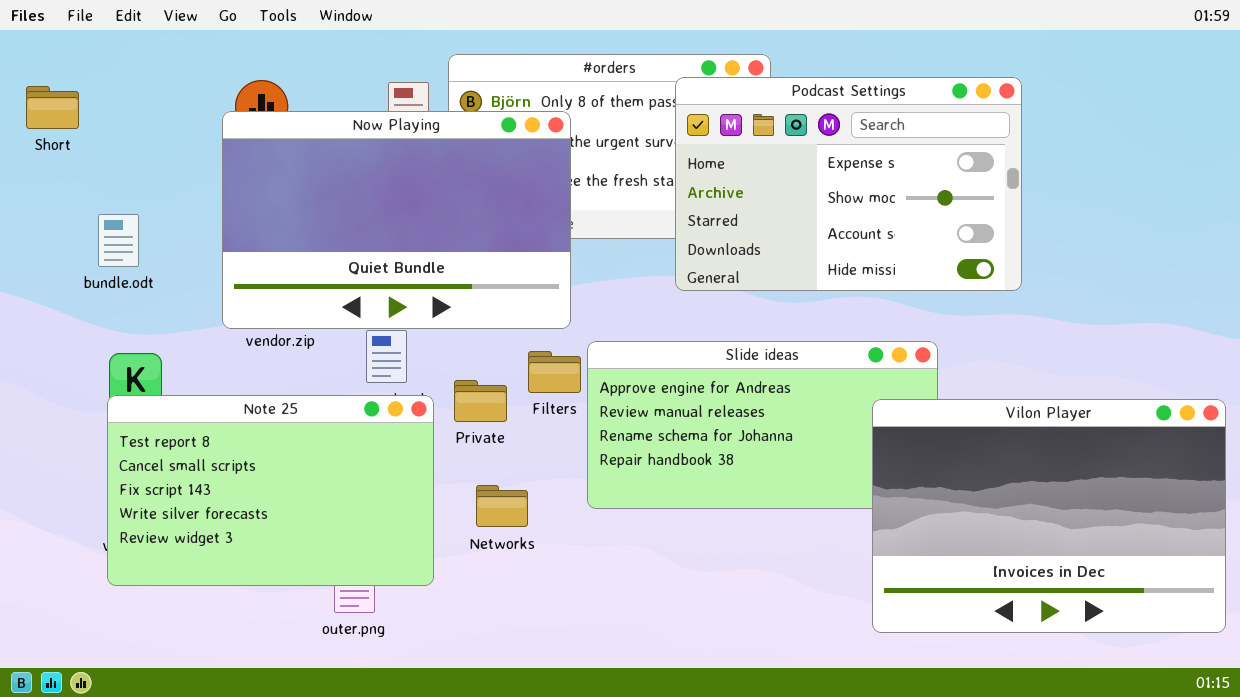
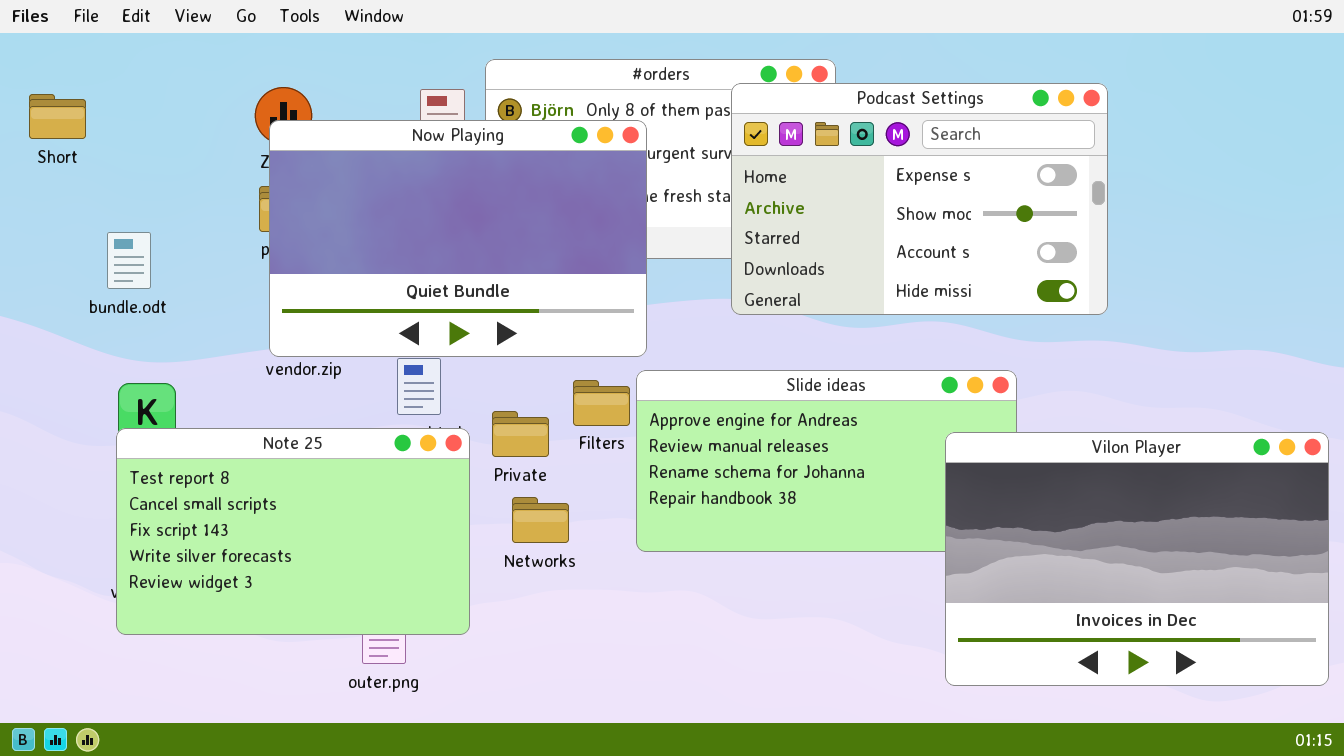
Now Playing: [222,111,571,329] -> [269,120,647,357], moved
Networks: [476,485,528,527] -> [512,497,569,543], moved

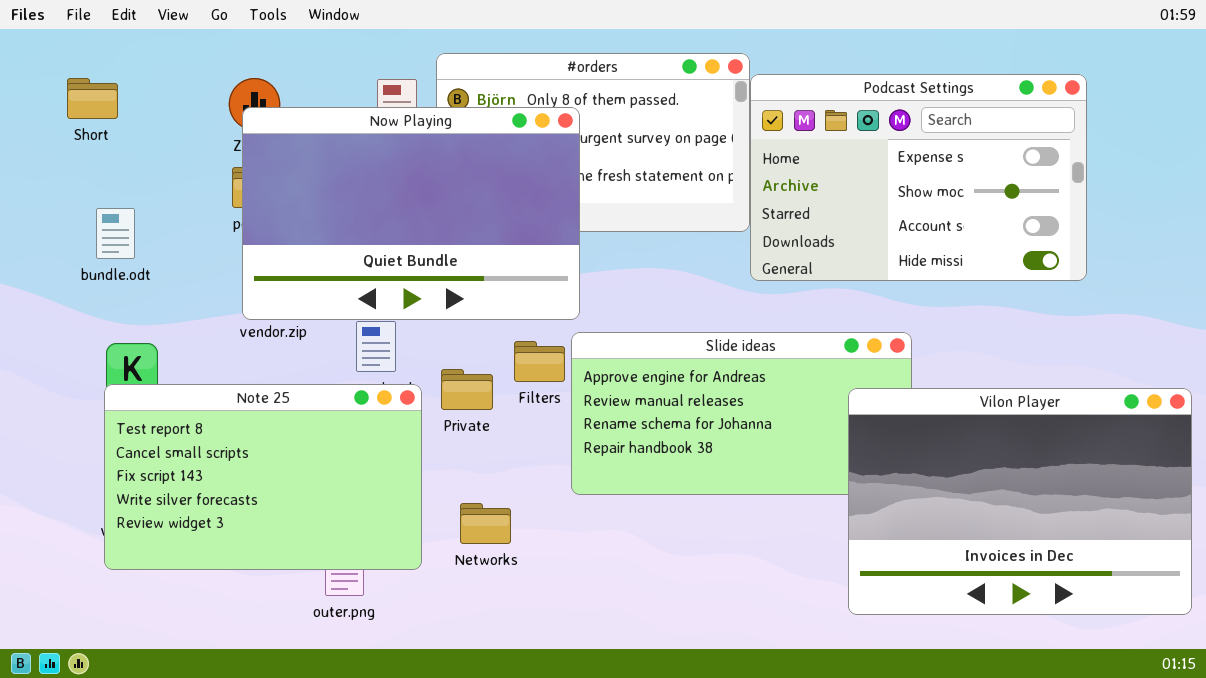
Podcast Settings: [731,83,1108,315] -> [750,74,1087,281], moved
Short: [29,94,86,139] -> [67,78,118,119], moved
Networks: [512,497,569,543] -> [460,503,511,544], moved

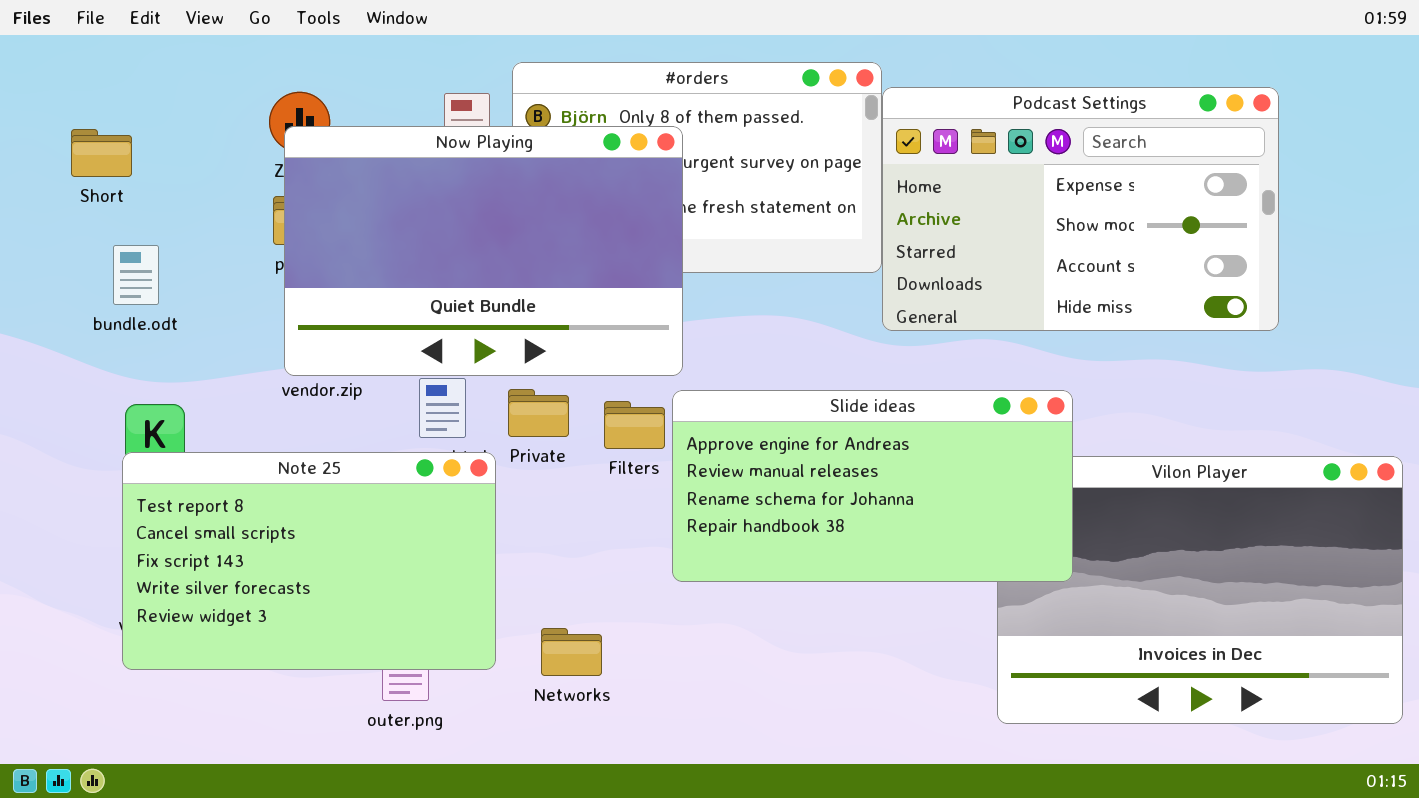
Short: [67,78,118,119] -> [71,129,132,177], moved
Slide ideas: [571,332,912,495] -> [672,390,1073,582], raised
Private: [441,369,493,410] -> [508,389,569,437], moved
Networks: [460,503,511,544] -> [541,628,602,676], moved

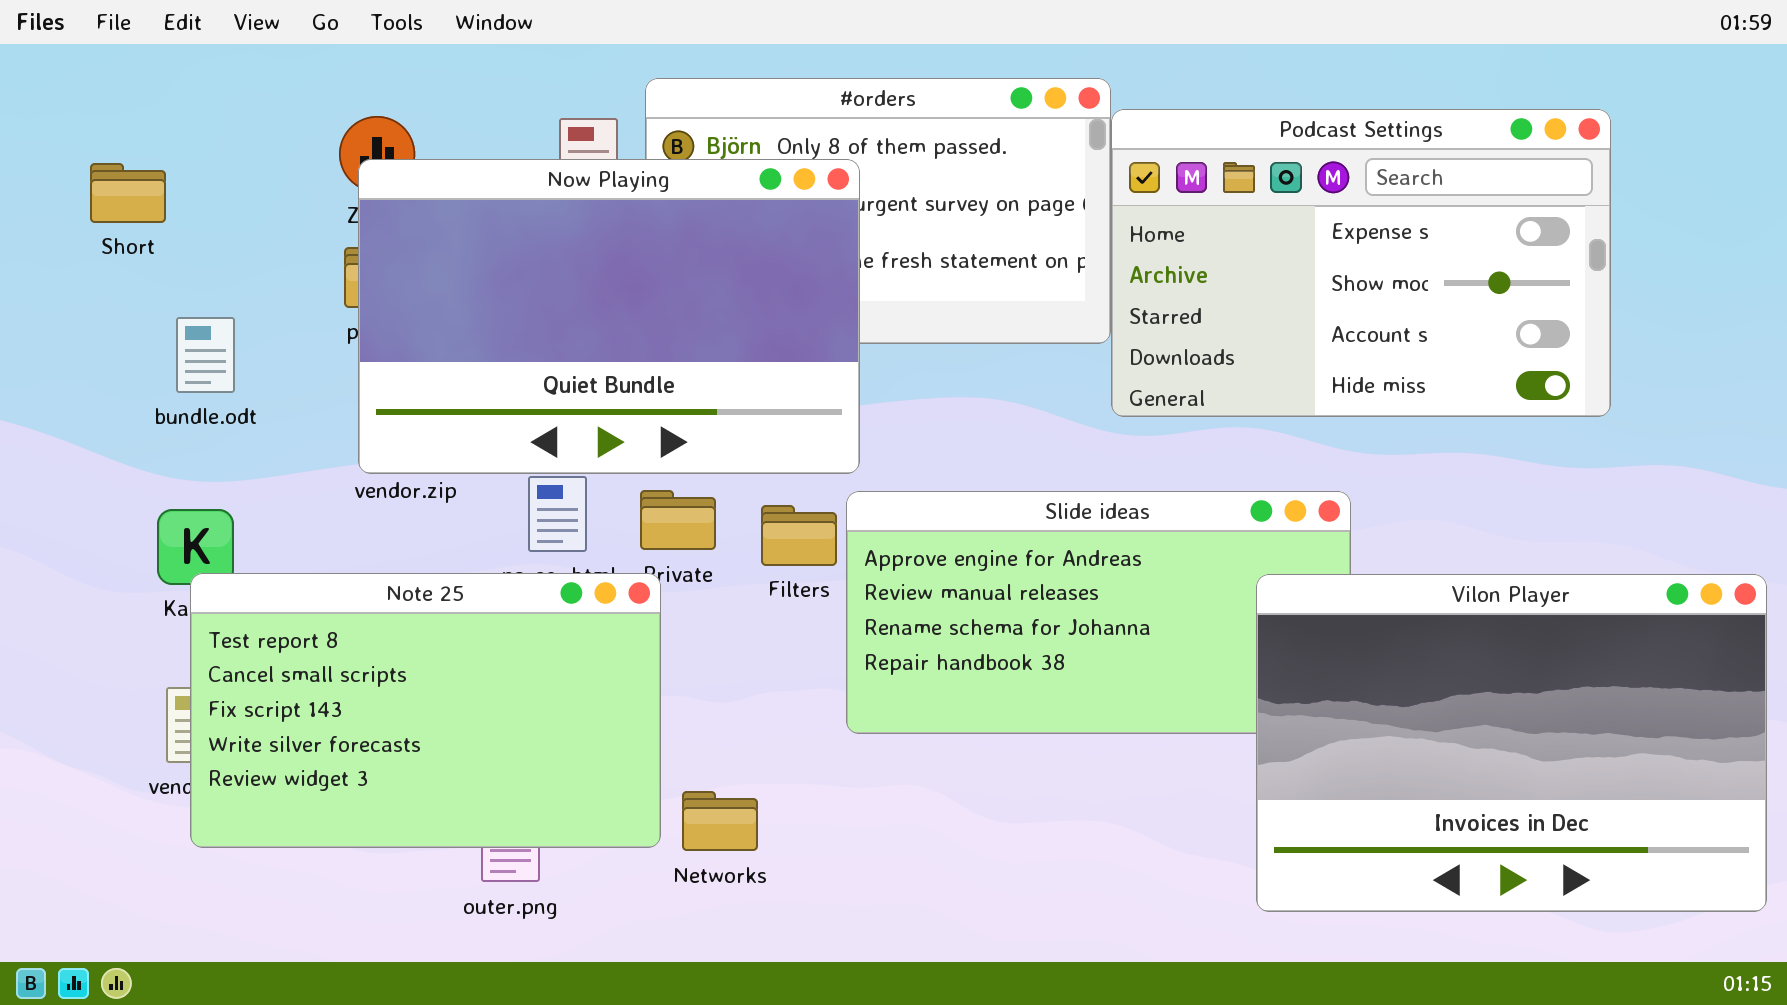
bundle.odt: [113,245,159,305] -> [176,317,235,393], moved
Note 25: [122,452,496,670] -> [190,573,661,848], moved
Vilon Player: [997,456,1403,724] -> [1256,574,1767,912], raised

